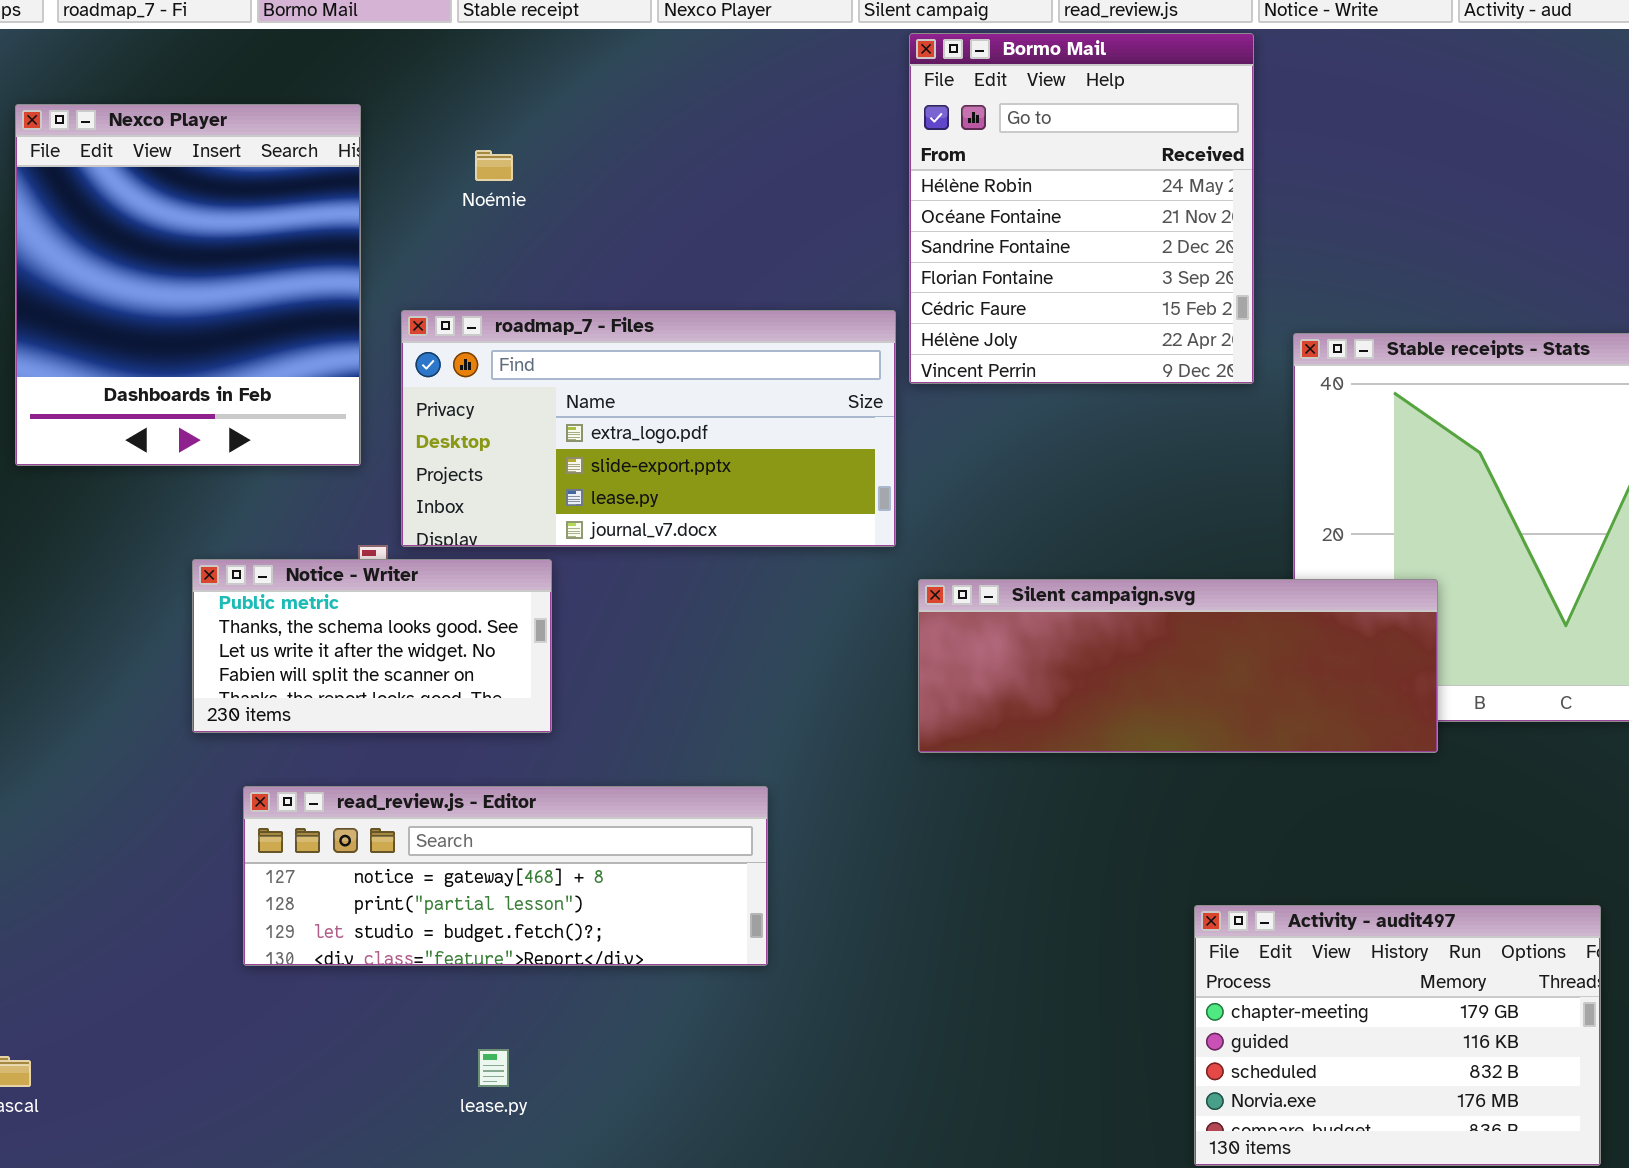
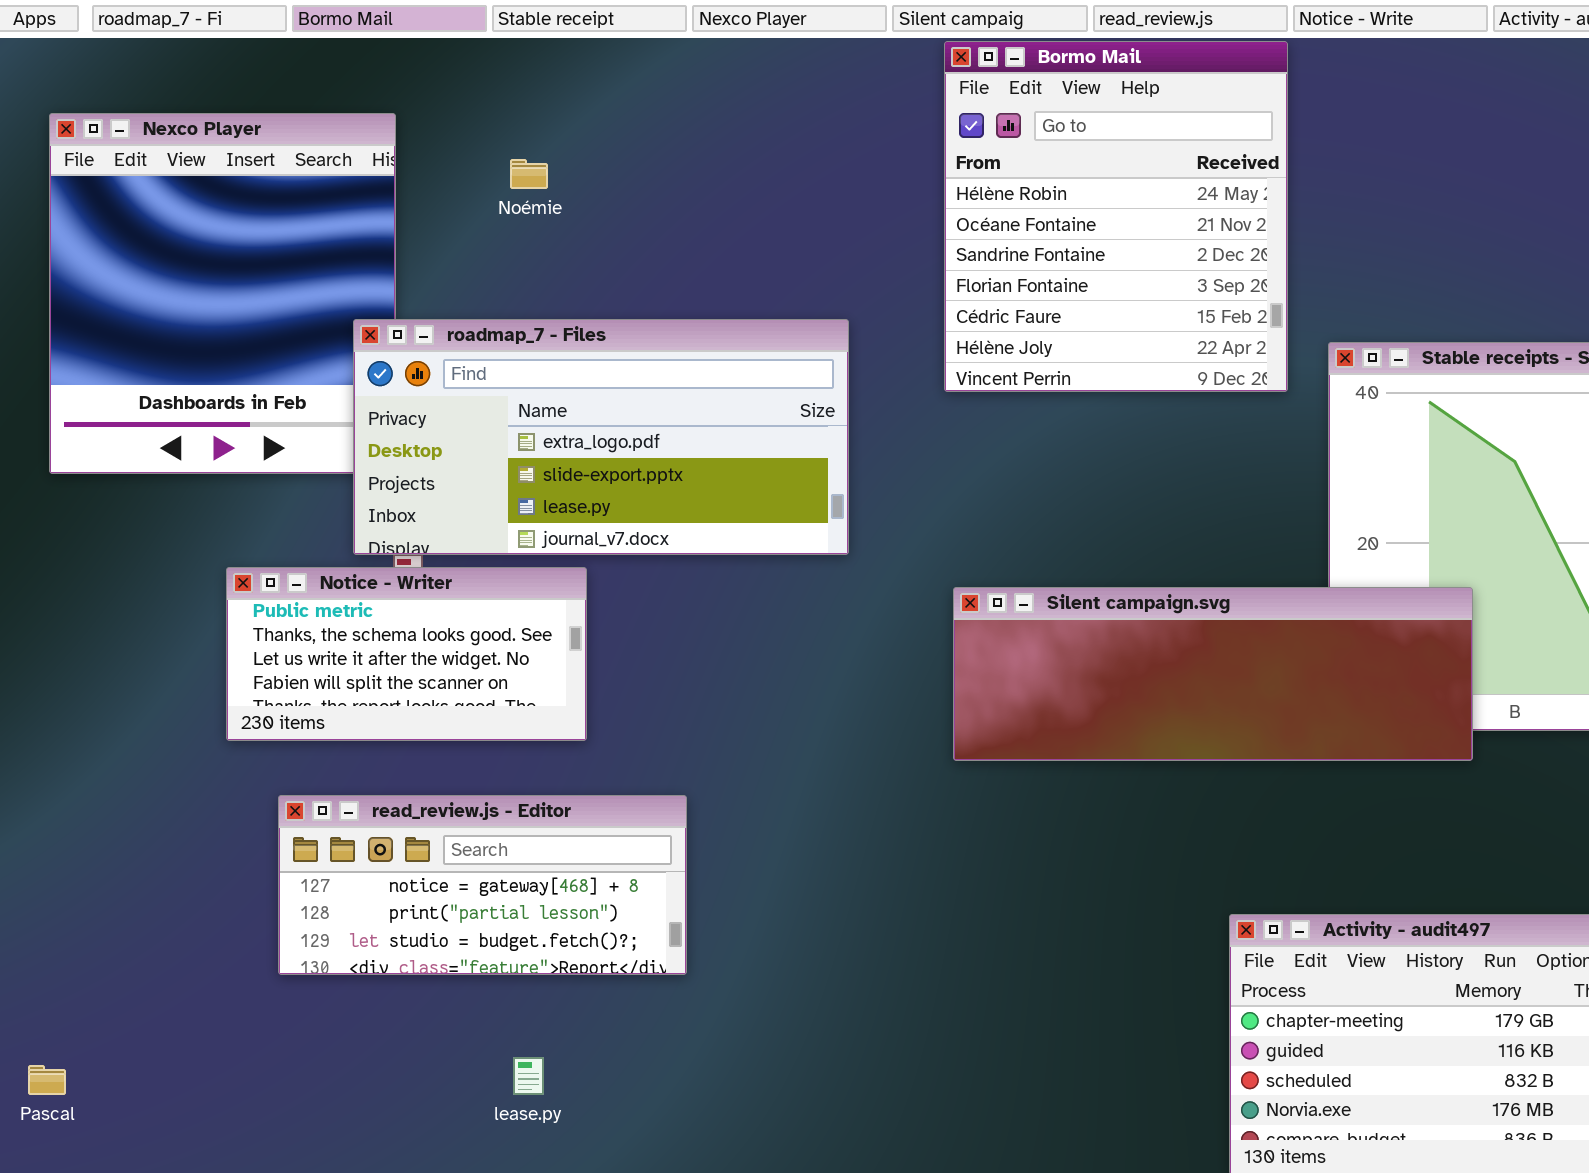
roadmap_7 - Files: [401,310,896,547] -> [353,319,849,555], moved
read_review.js - Editor: [243,786,768,966] -> [278,795,687,975], resized

